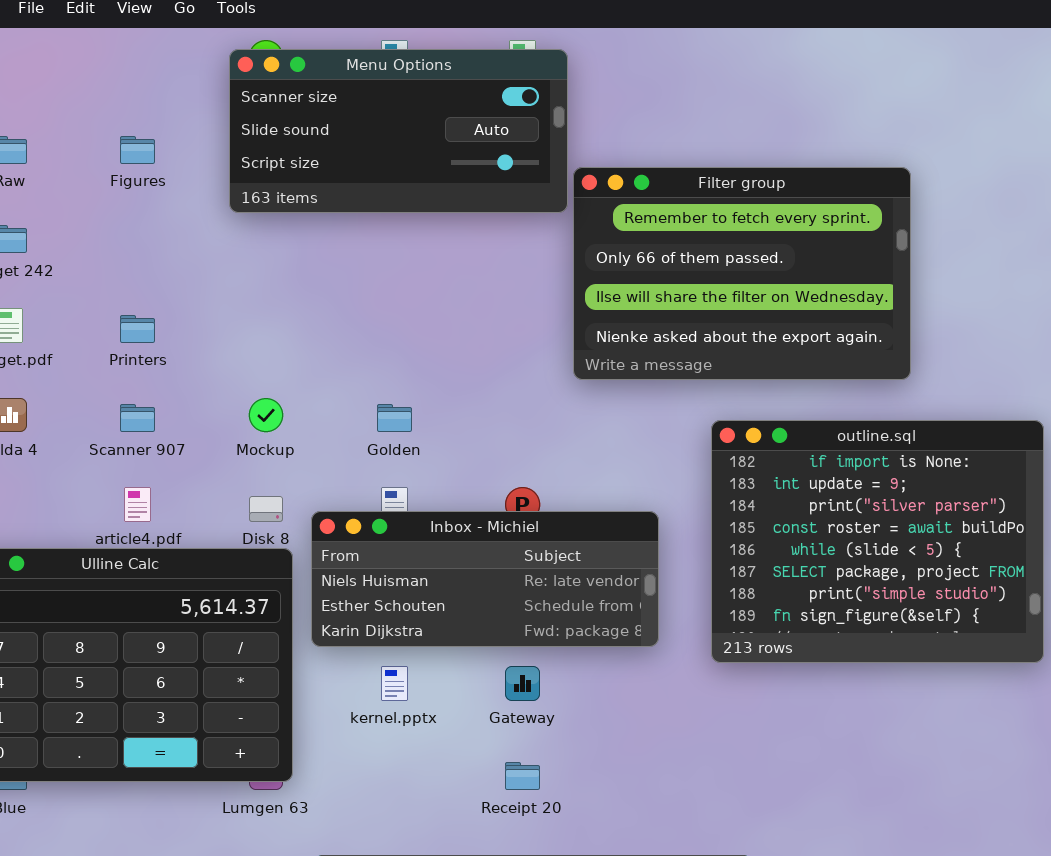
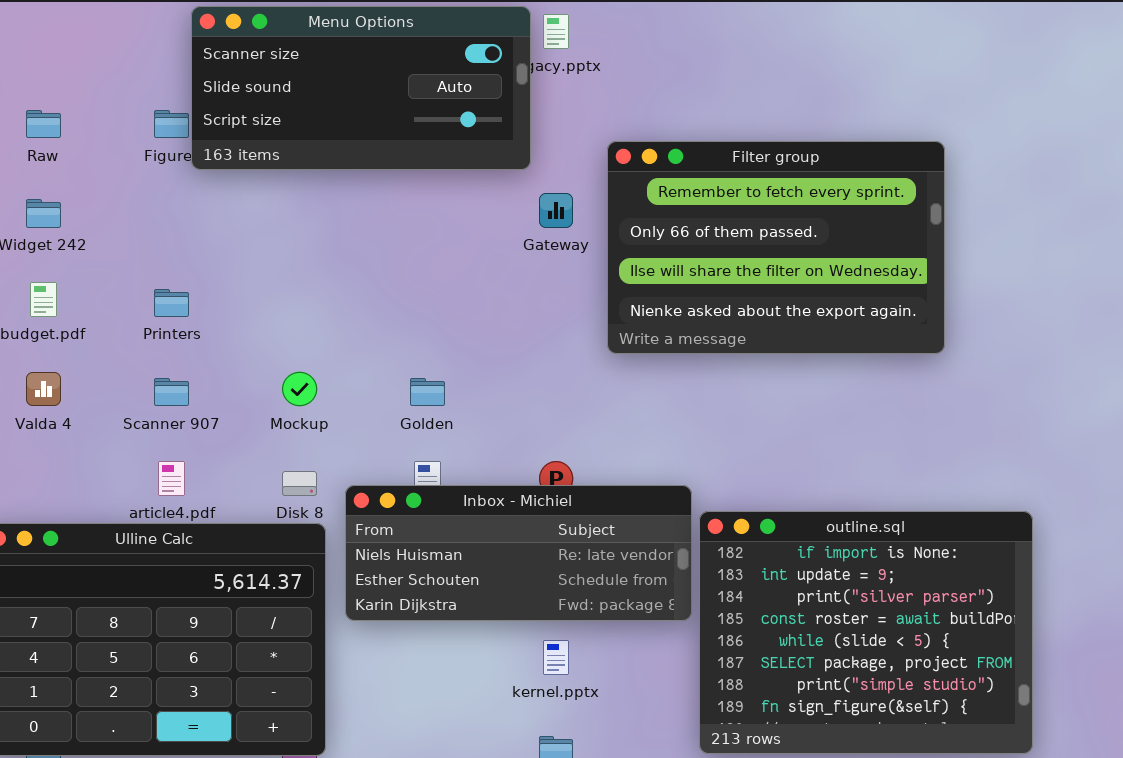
Menu Options: [229,49,568,213] -> [191,6,531,170], moved
outline.sql: [711,420,1044,663] -> [699,511,1033,754], moved
kernel.pptx: [381,666,408,701] -> [543,640,569,675], moved
Gateway: [505,666,540,701] -> [539,193,573,228], moved

